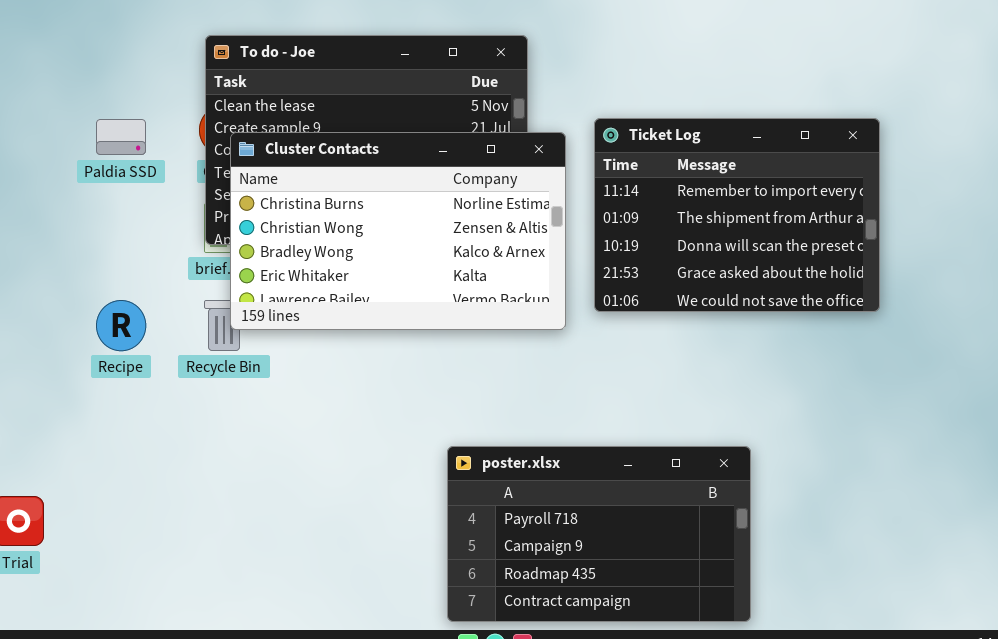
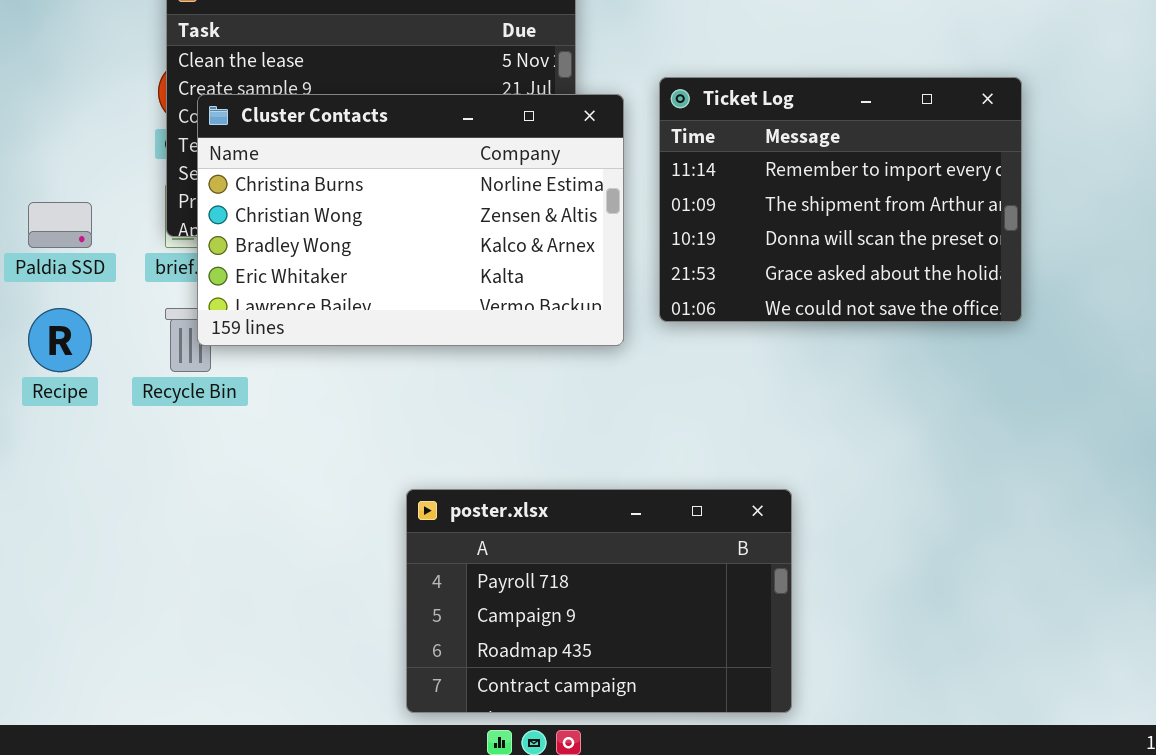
Paldia SSD: [96,119,146,155] -> [28,202,92,248], moved
poster.xlsx: [447,446,751,622] -> [406,489,792,713], moved

